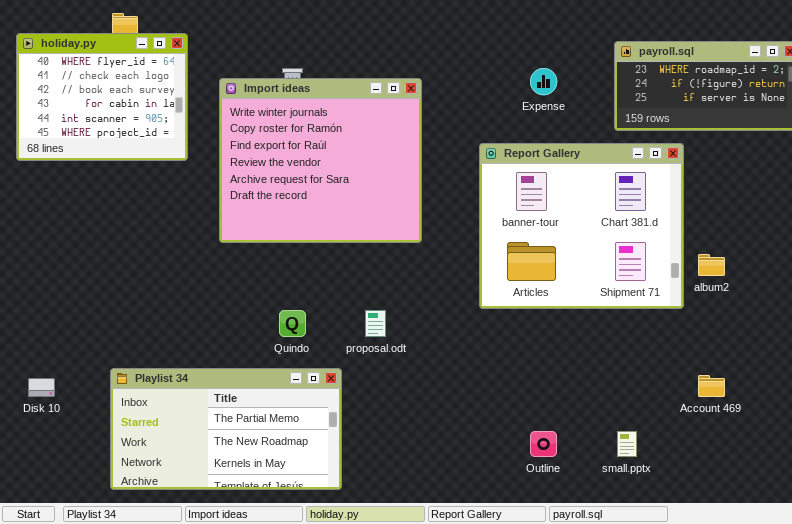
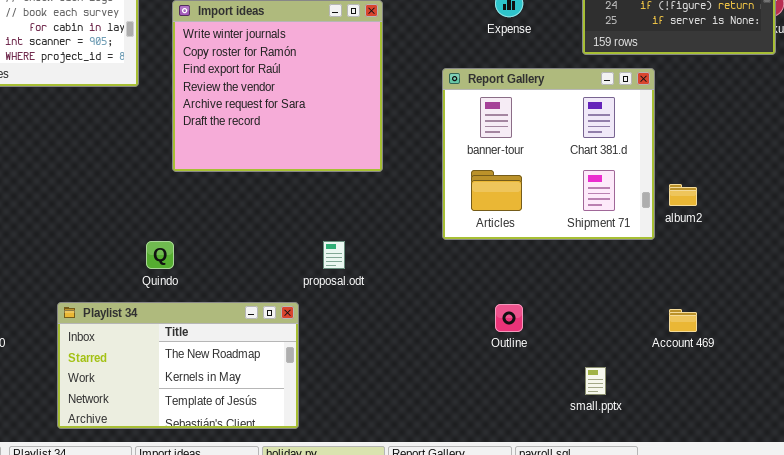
Quindo: [279,310,306,337] -> [146,241,174,269], moved
Playlist 34: [110,368,342,490] -> [57,302,299,429], scrolled down 1 row
Outline: [530,431,557,457] -> [495,304,523,332], moved

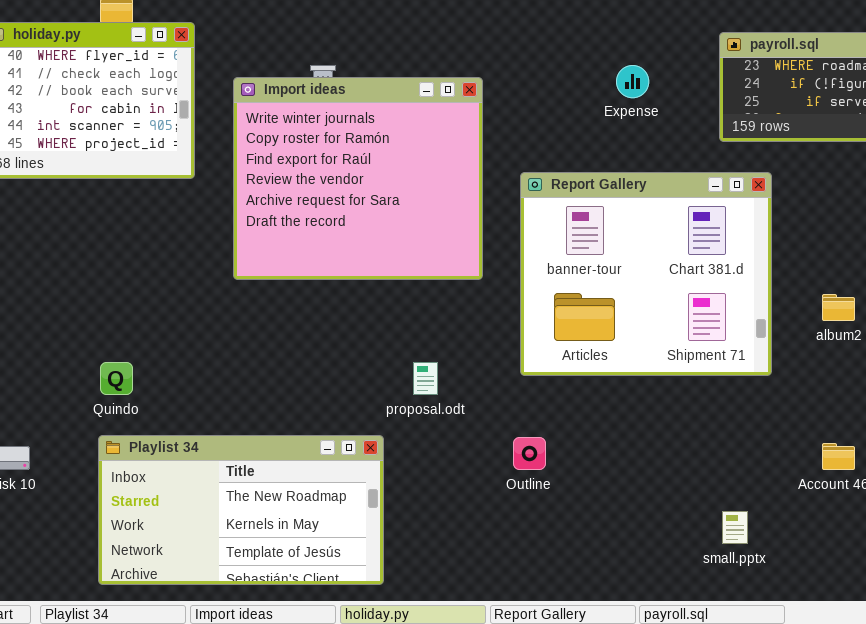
Report Gallery: [442,68,655,240] -> [520,172,772,376], moved
Quindo: [146,241,174,269] -> [100,362,133,395], moved
Outline: [495,304,523,332] -> [513,437,546,470], moved

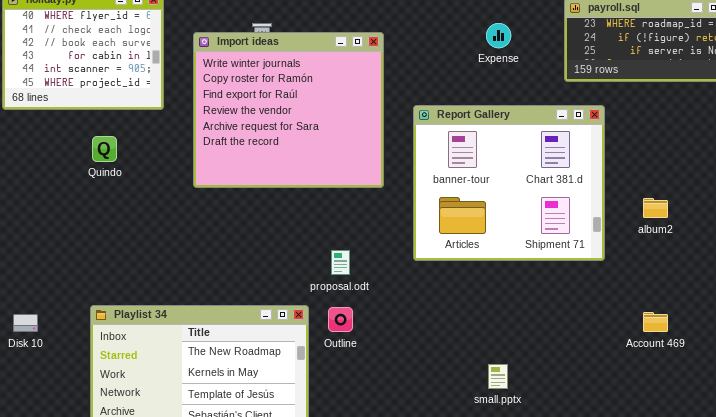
Quindo: [100,362,133,395] -> [92,136,117,162], moved
Outline: [513,437,546,470] -> [328,307,353,332], moved
small.pptx: [722,511,748,544] -> [488,364,508,389], moved

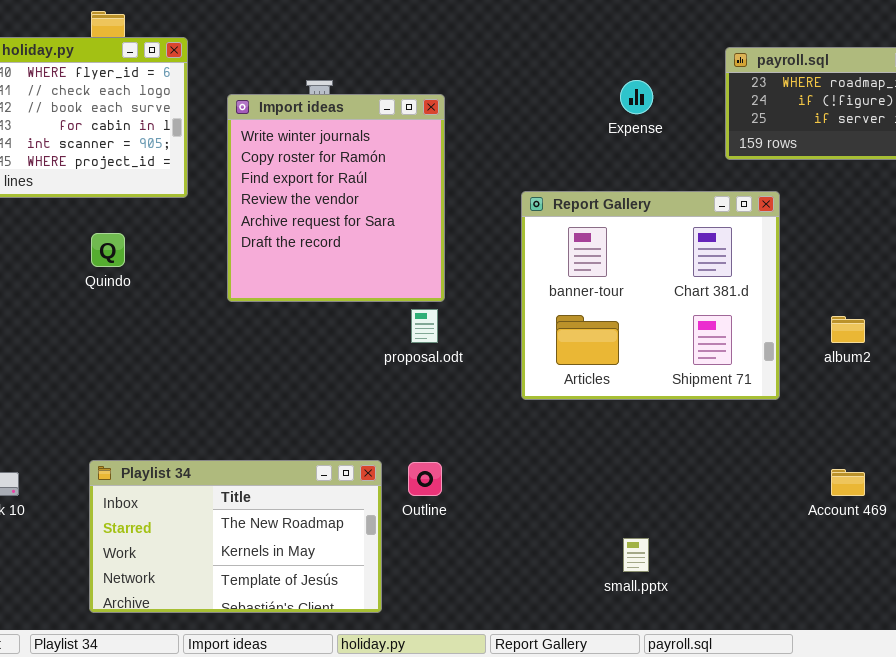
Import ideas: [193,32,384,188] -> [227,94,445,302], resized
proposal.odt: [331,250,350,275] -> [411,309,438,343], moved

